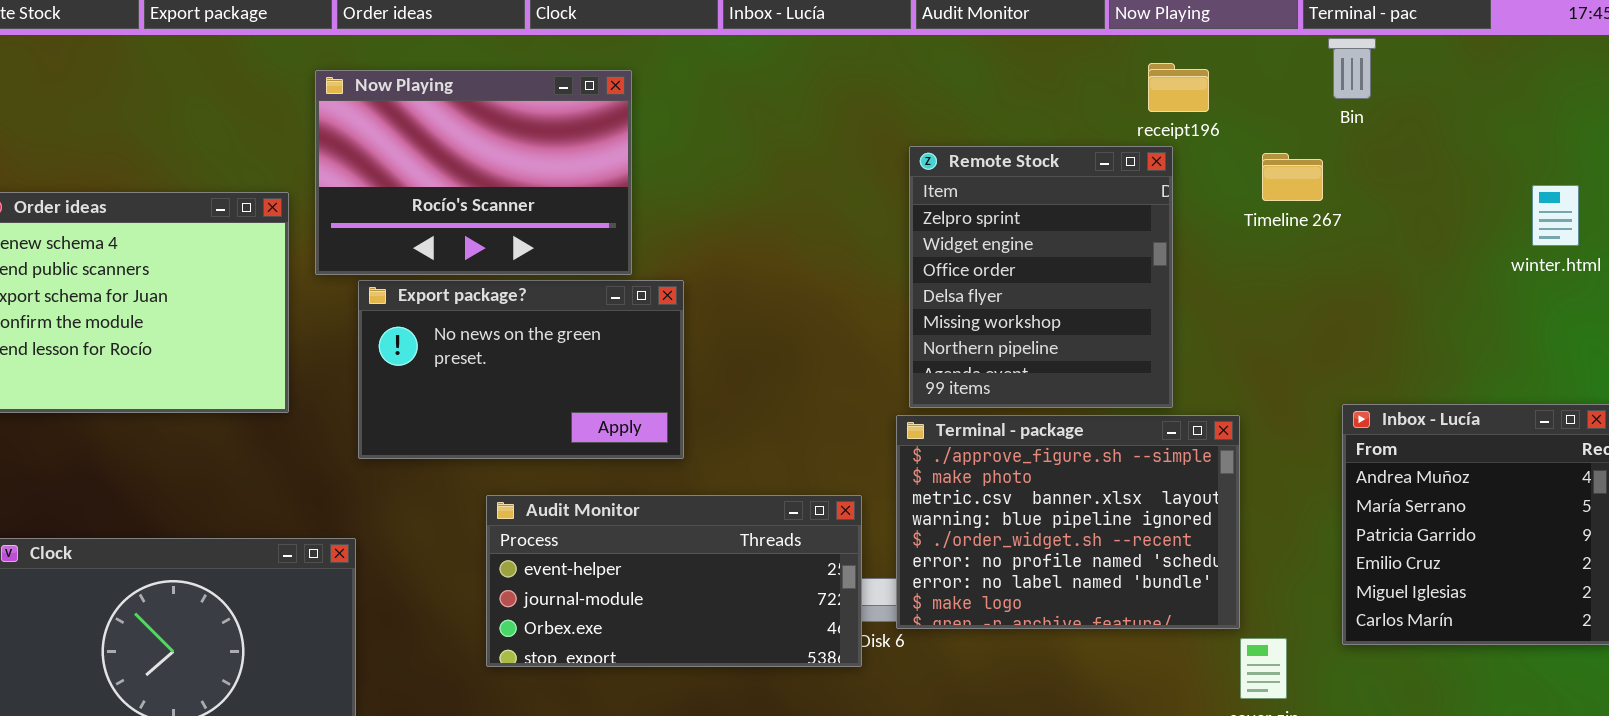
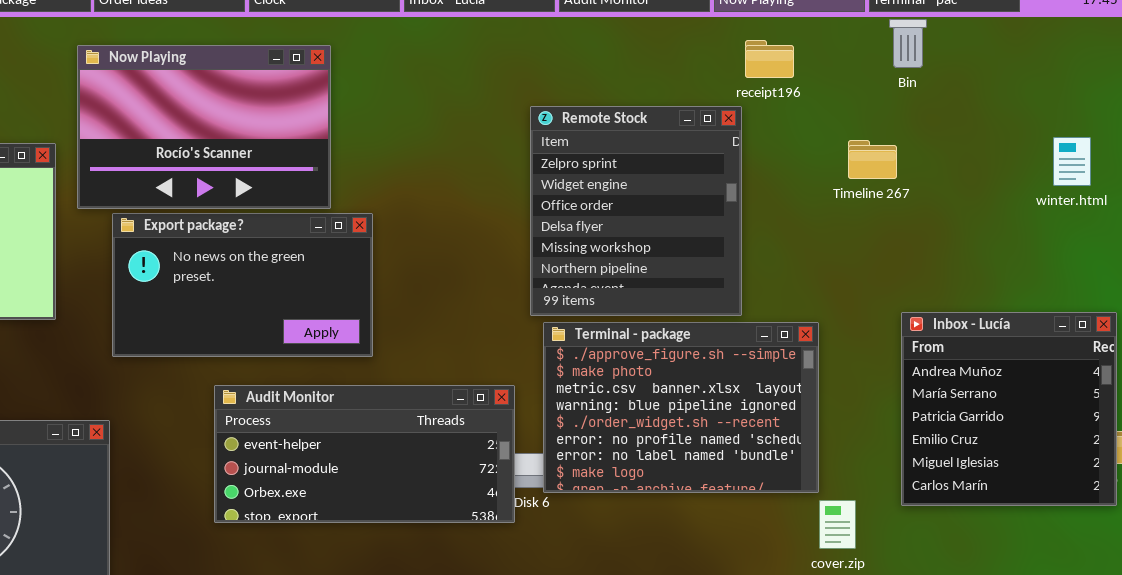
Remote Stock: [909,146,1173,408] -> [530,106,742,316], moved
Timeline 267: [1262,153,1323,201] -> [848,140,897,179], moved

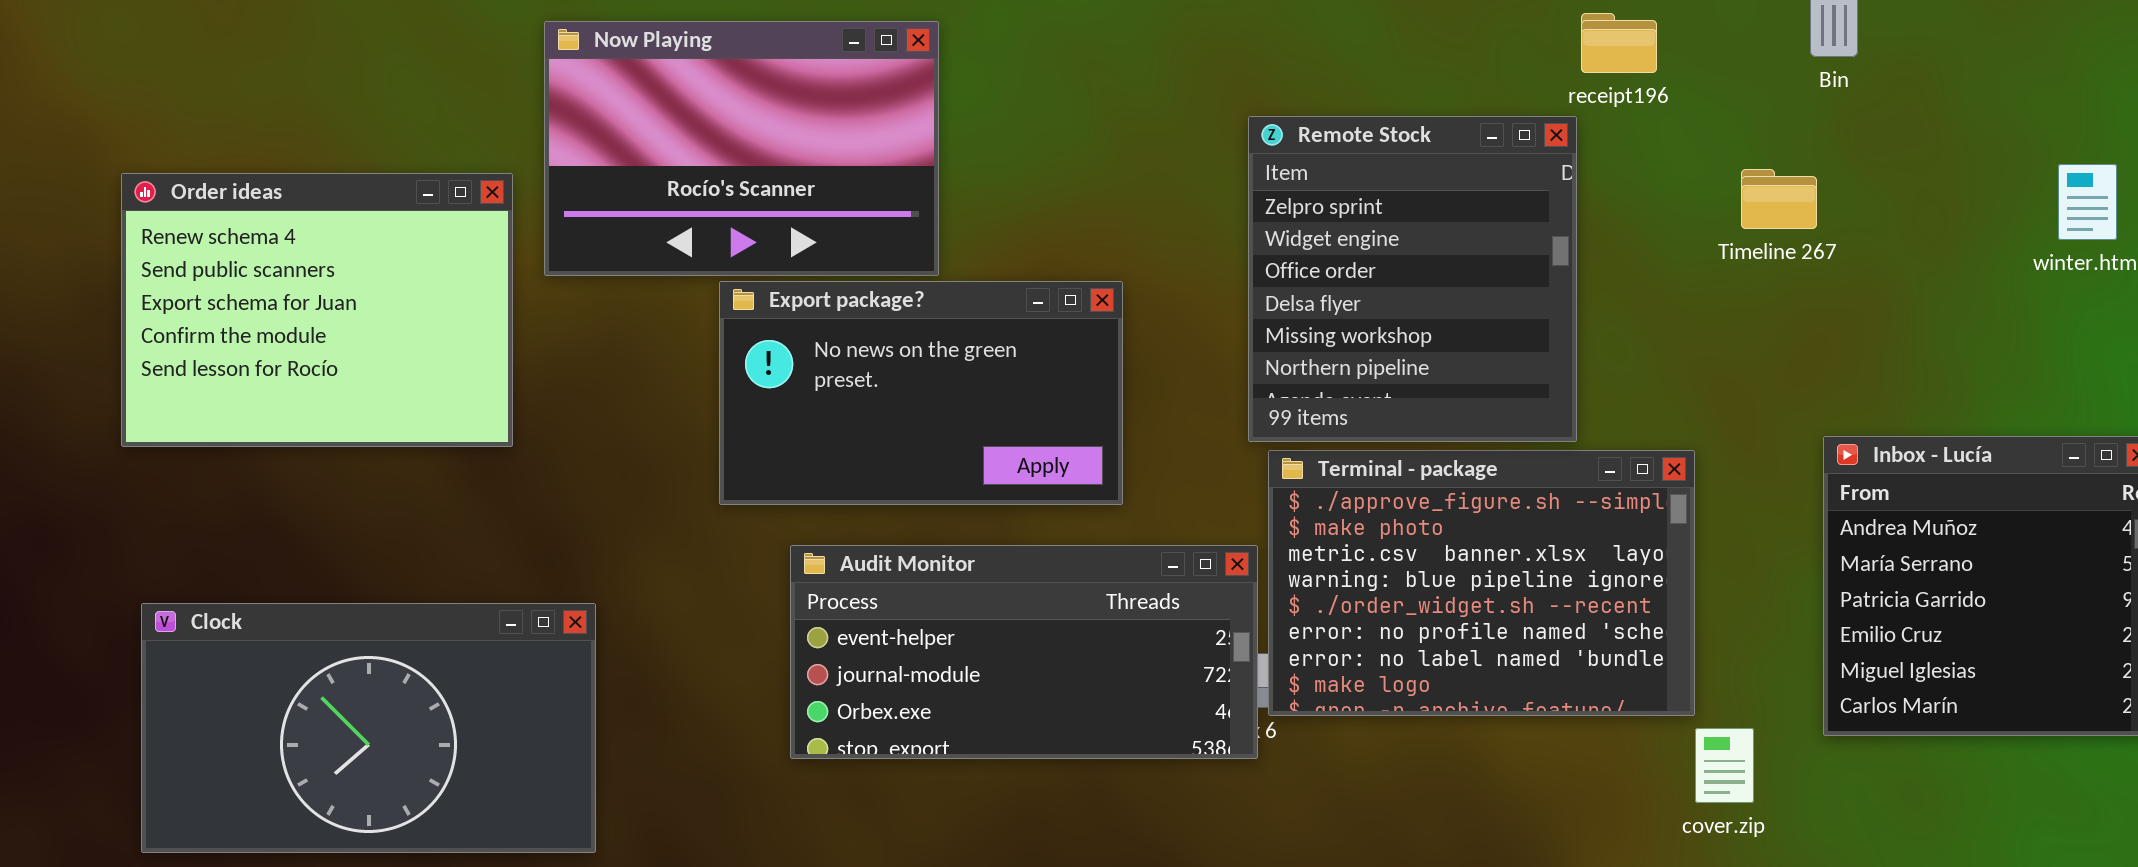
Export package?: [112,213,373,357] -> [719,281,1123,505], moved
Audit Monitor: [214,385,515,523] -> [790,545,1258,759], moved

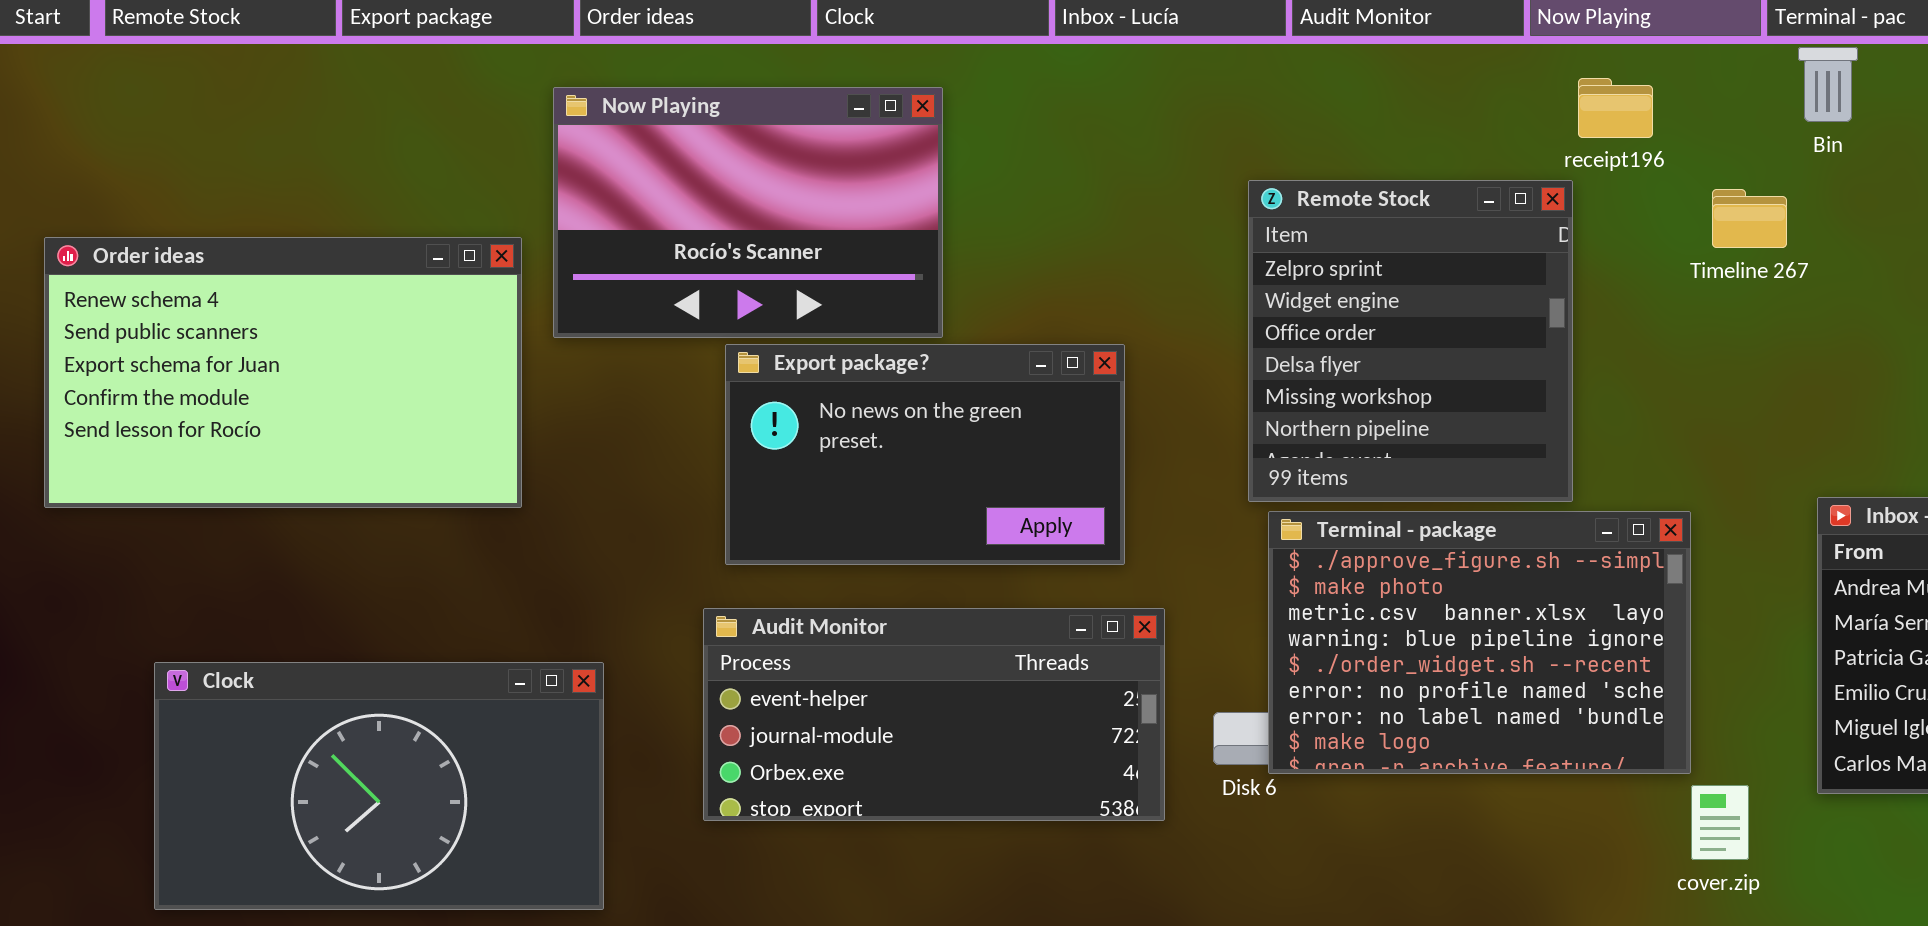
Timeline 267: [1741,169,1817,229] -> [1712,189,1787,248], moved
Order ideas: [121,173,513,447] -> [44,237,522,508], resized
Audit Monitor: [790,545,1258,759] -> [703,608,1165,821], moved

